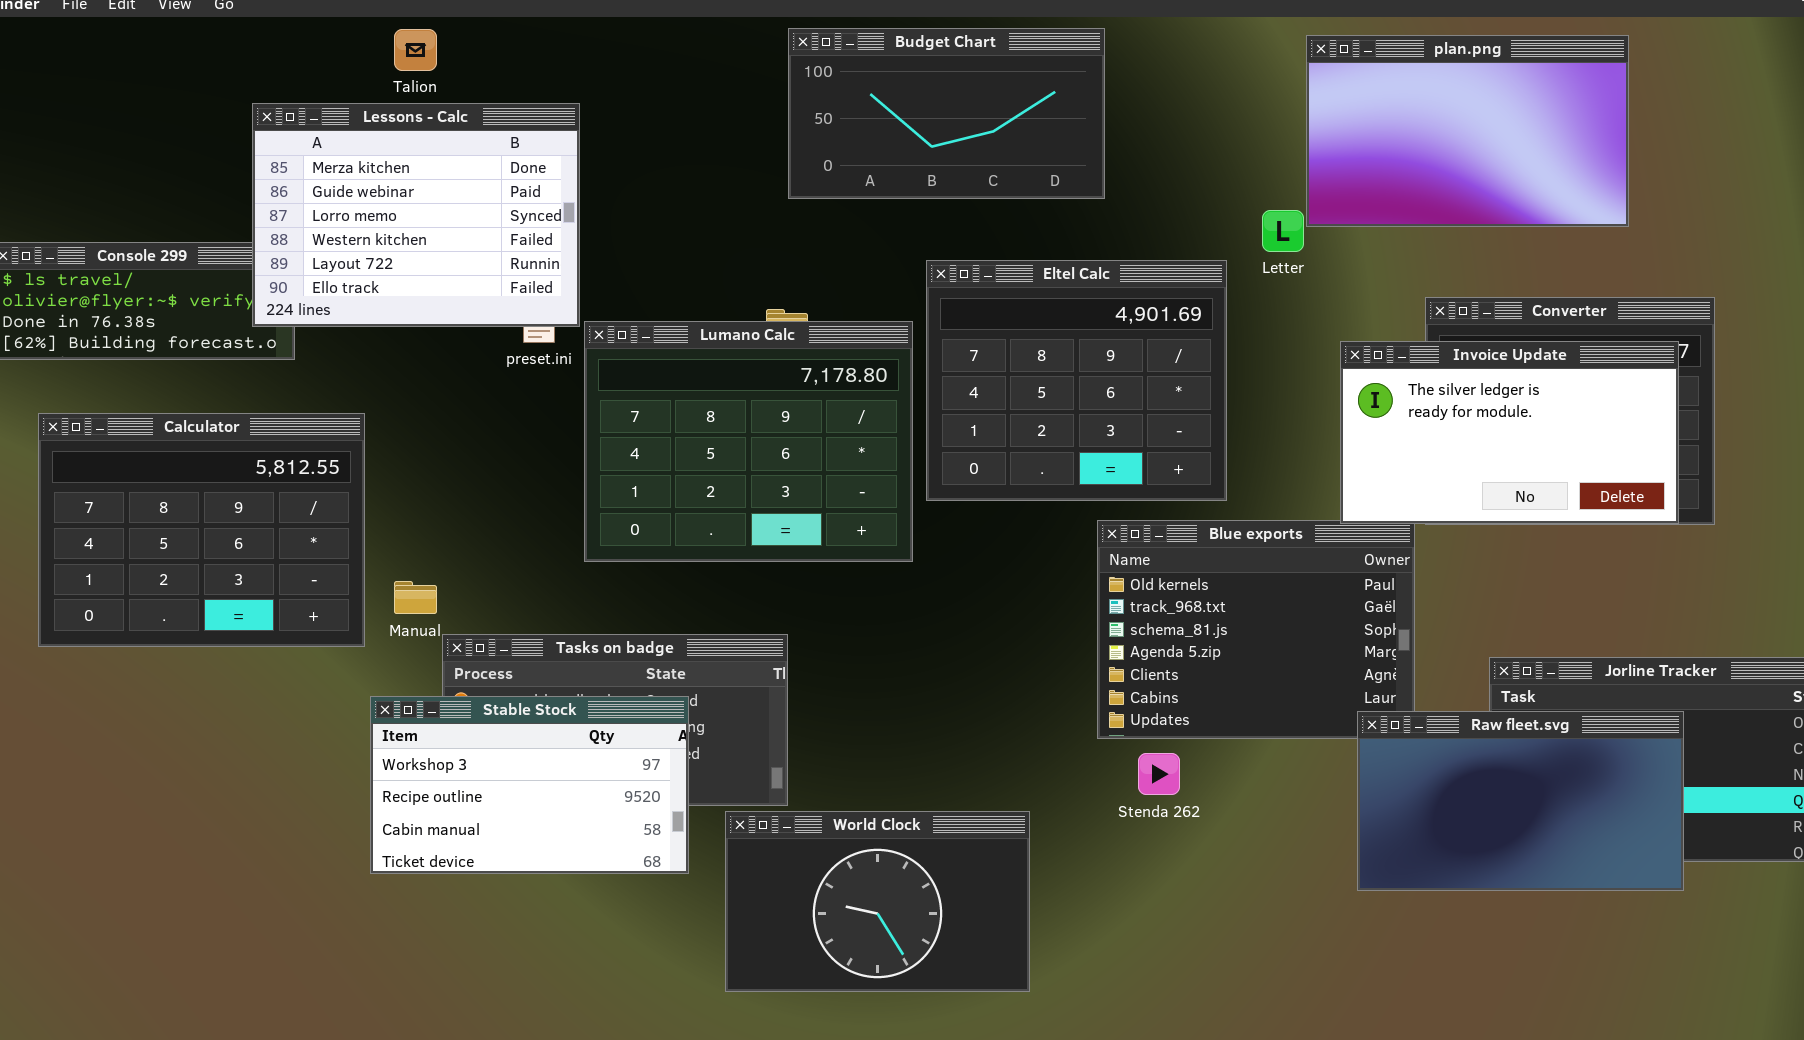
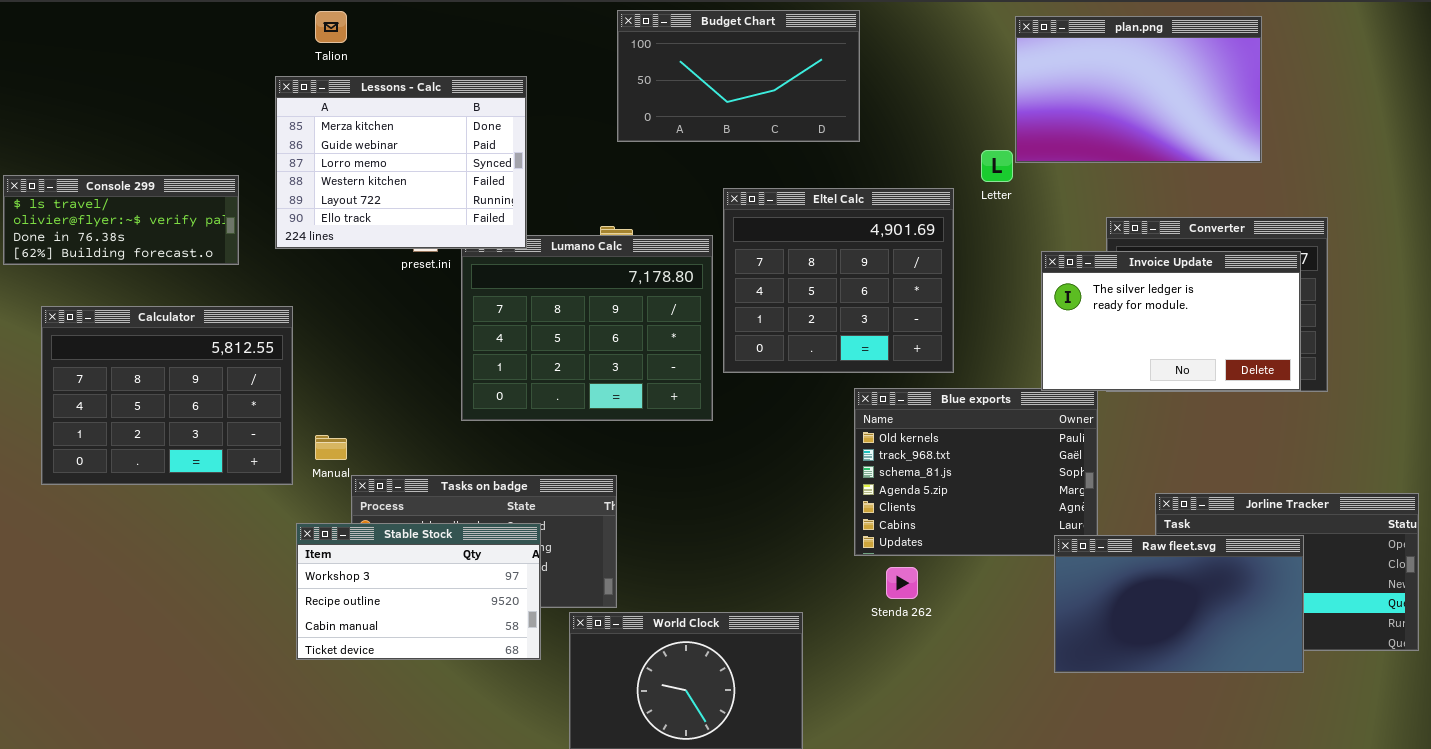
Lessons - Calc: [252,103,580,327] -> [275,76,527,249], moved

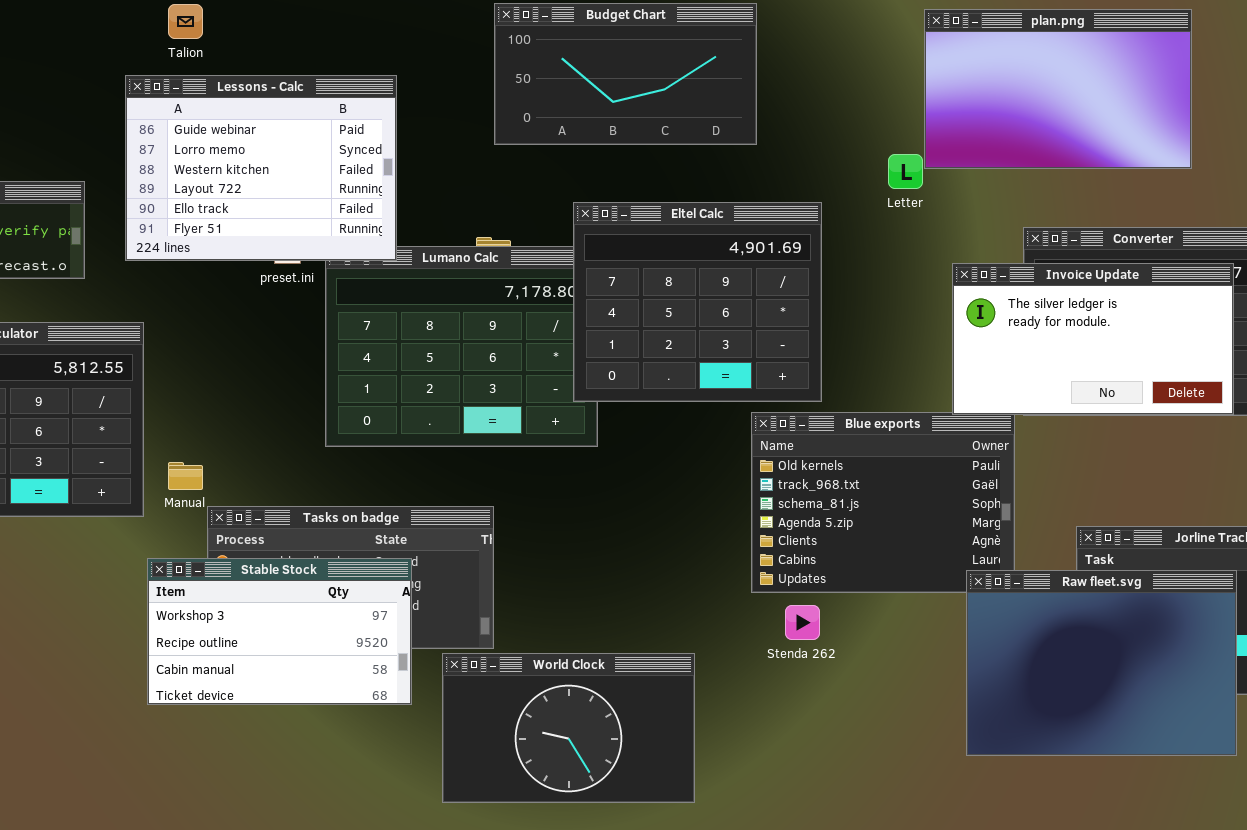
Lessons - Calc: [275,76,527,249] -> [125,75,397,261], scrolled down 1 row
Eltel Calc: [723,188,954,373] -> [573,202,822,402], moved
Raw fleet.svg: [1054,535,1304,673] -> [966,570,1237,756], resized

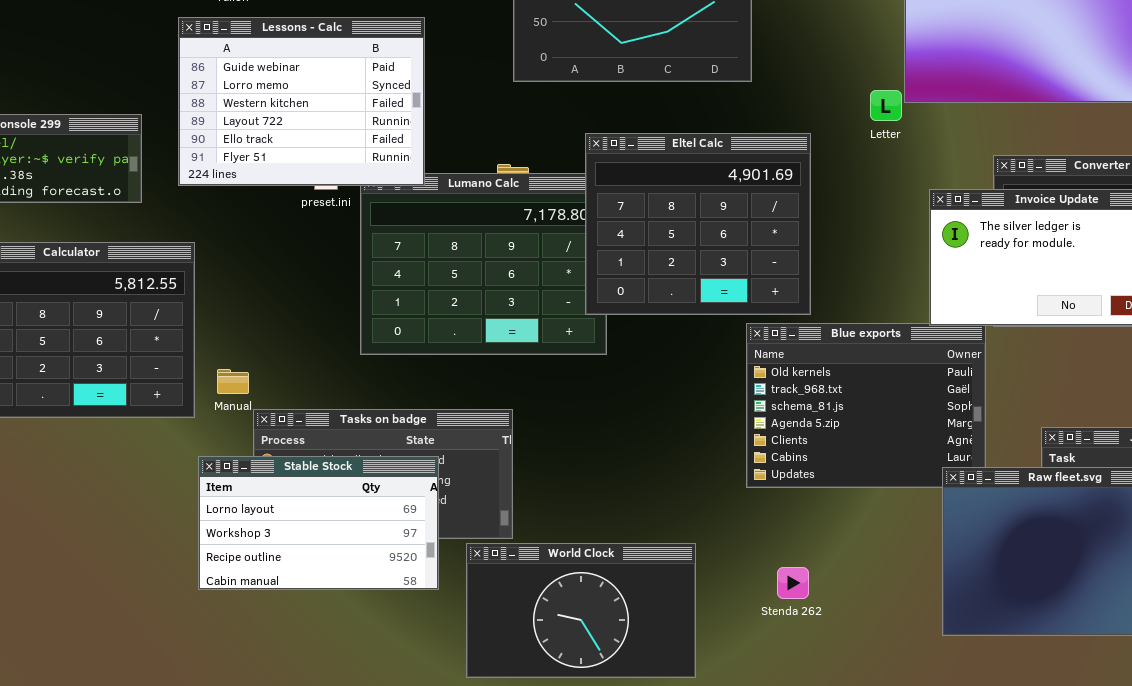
Stable Stock: [147,558,412,705] -> [198,456,439,590], scrolled up 1 row
Stenda 262: [785,605,820,640] -> [777,567,809,599], moved

